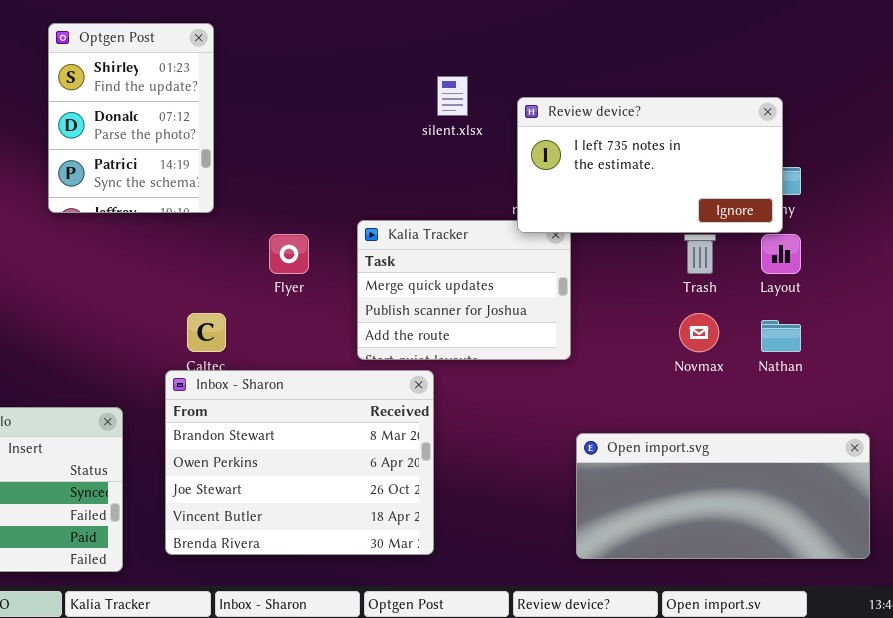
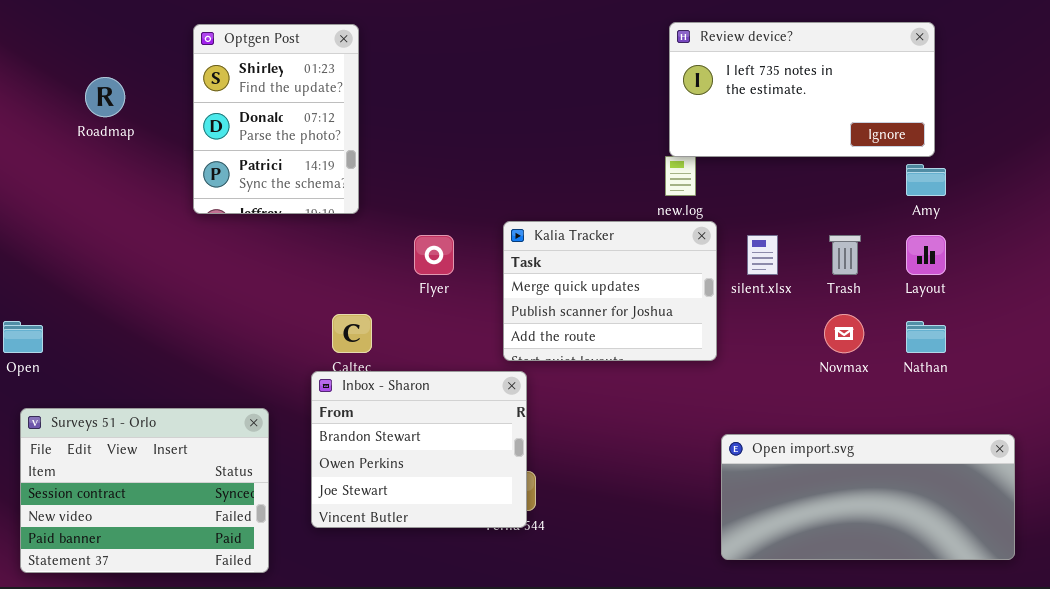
silent.xlsx: [437,76,468,116] -> [747,235,778,275], moved
Review device?: [517,97,783,233] -> [669,22,935,157], moved
Inbox - Sharon: [165,370,434,555] -> [311,371,527,528], resized

